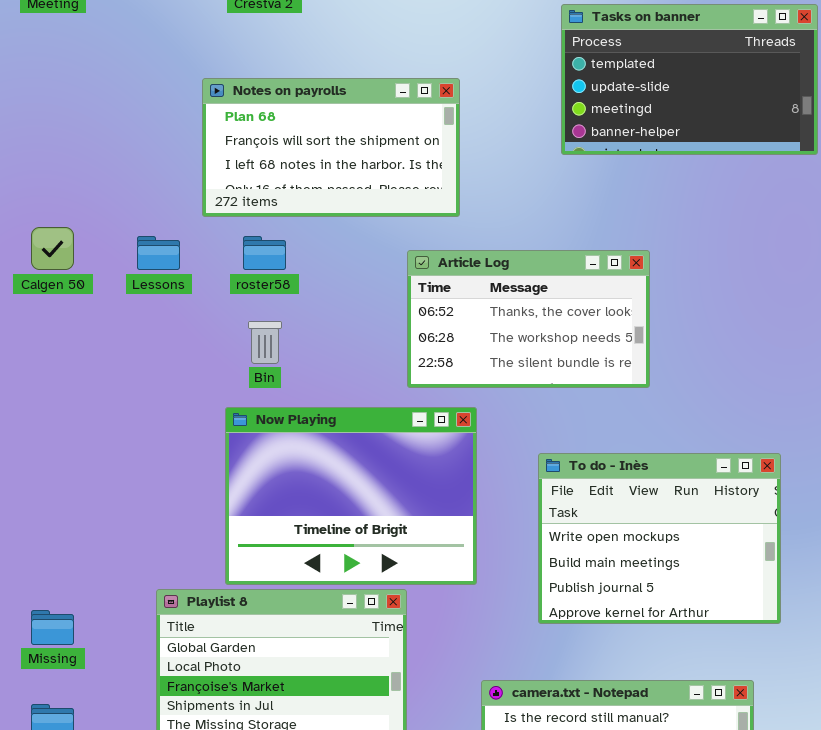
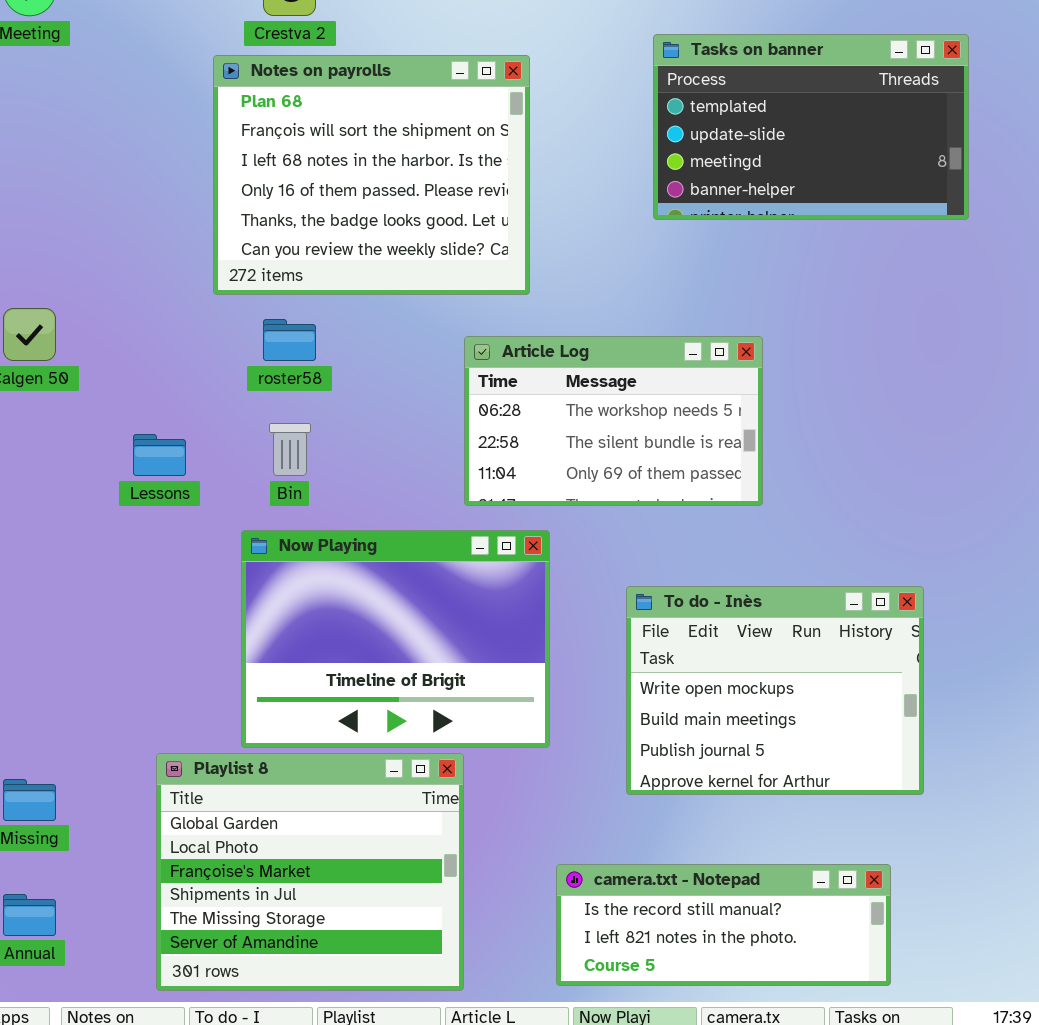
Notes on payrolls: [202,78,460,217] -> [213,55,530,295], resized
Lessons: [137,236,180,270] -> [133,434,186,476], moved
Article Log: [407,250,650,388] -> [464,336,763,506], scrolled down 1 row

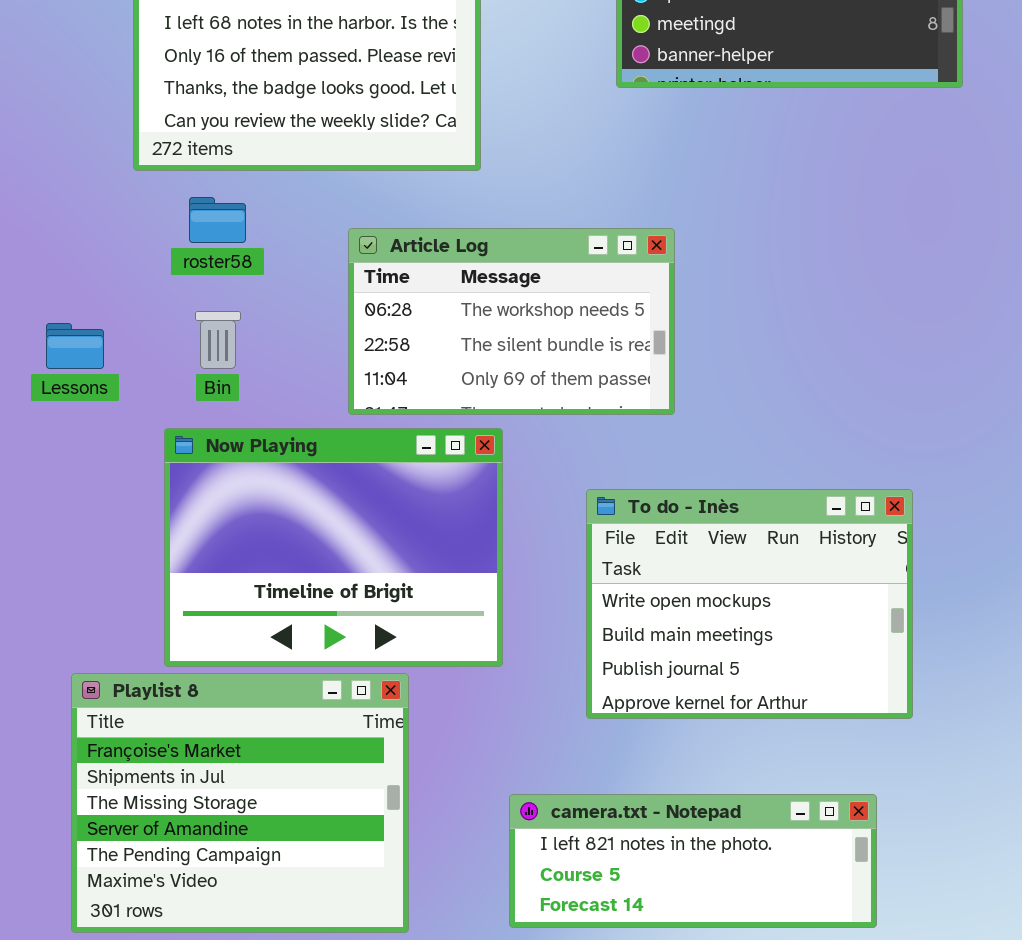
Article Log: [464,336,763,506] -> [348,228,675,415], moved
Playlist 8: [156,753,464,991] -> [71,673,409,933], scrolled down 2 rows
camera.txt - Notepad: [556,864,891,986] -> [509,794,877,928], scrolled down 1 row

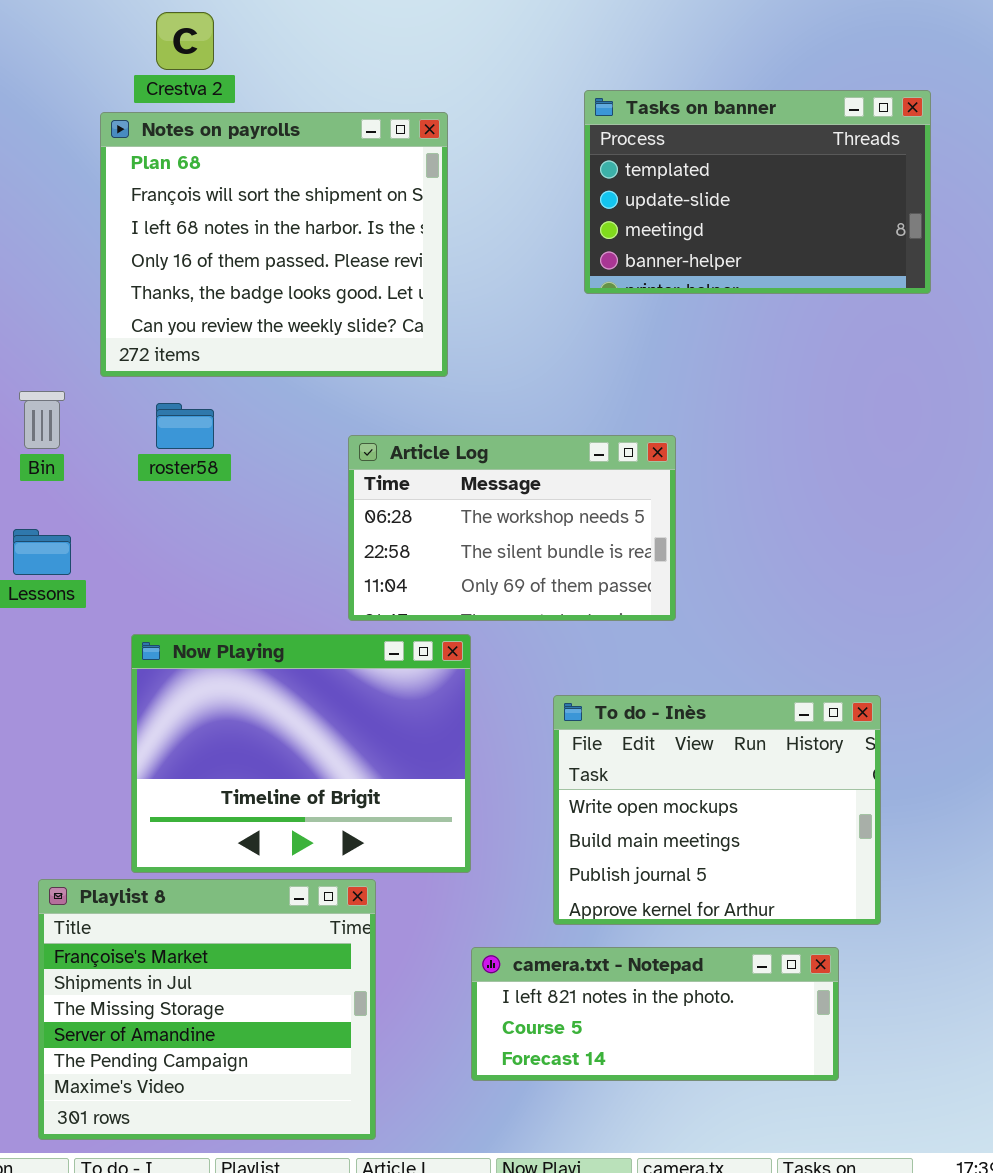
Article Log: [348,228,675,415] -> [348,435,676,621], moved
Bin: [195,311,241,369] -> [19,391,65,449], moved
camera.txt - Notepad: [509,794,877,928] -> [471,947,839,1081], moved

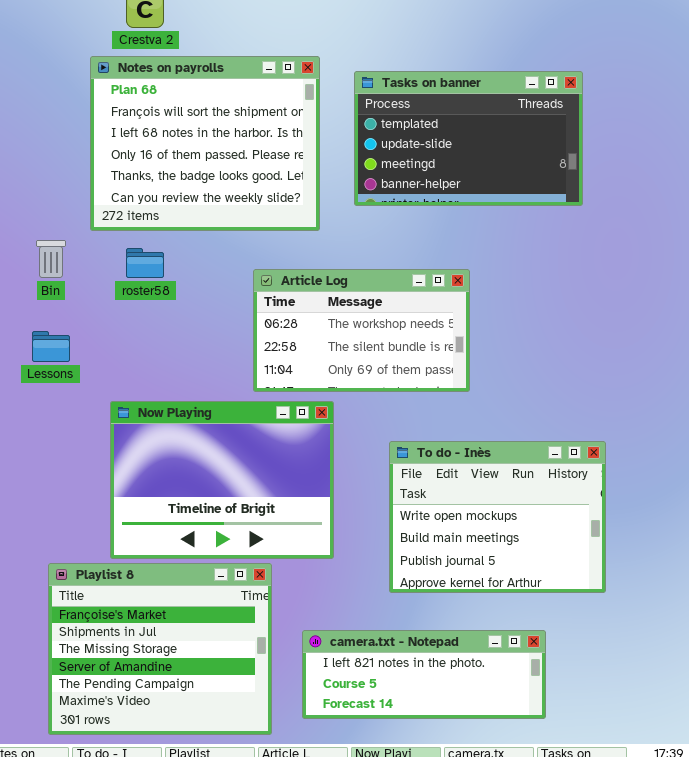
Tasks on banner: [584,90,931,294] -> [354,71,583,206], moved
camera.txt - Notepad: [471,947,839,1081] -> [302,630,546,719], moved

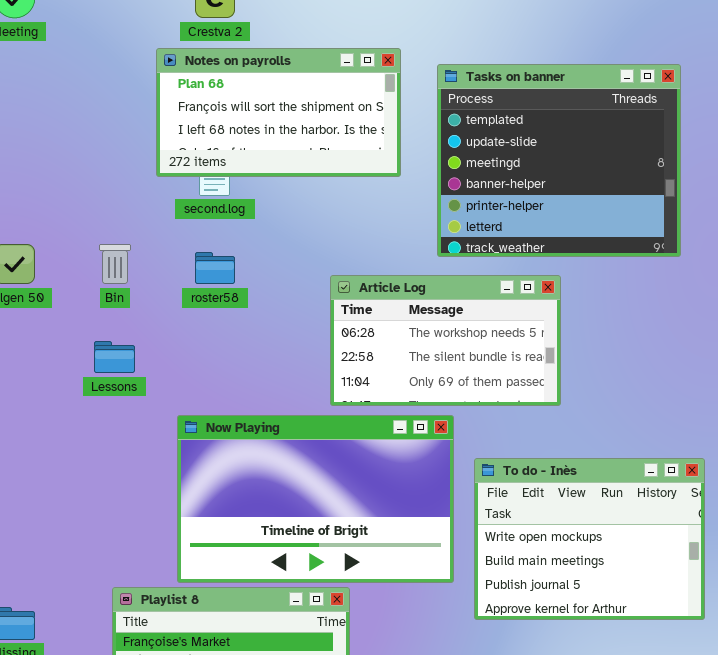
Notes on payrolls: [90,56,320,231] -> [156,48,401,177], resized
Tasks on banner: [354,71,583,206] -> [437,64,681,257], resized
Now Playing: [110,401,334,559] -> [177,415,454,583], resized

